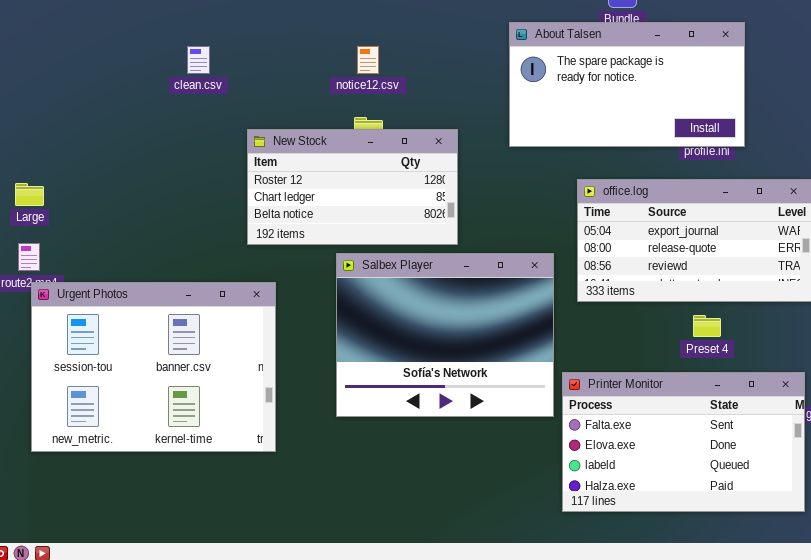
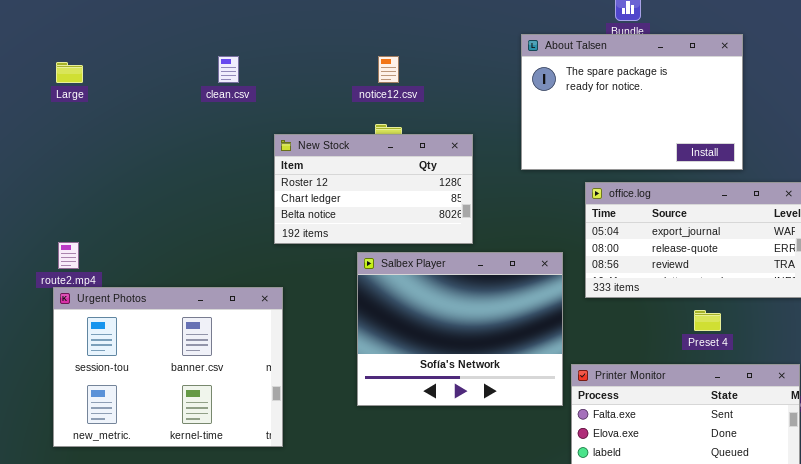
About Talsen: [509,22,745,147] -> [521,34,743,170], resized
Large: [15,183,44,206] -> [56,62,83,83], moved
Urgent Photos: [31,282,276,452] -> [53,287,283,447], moved

